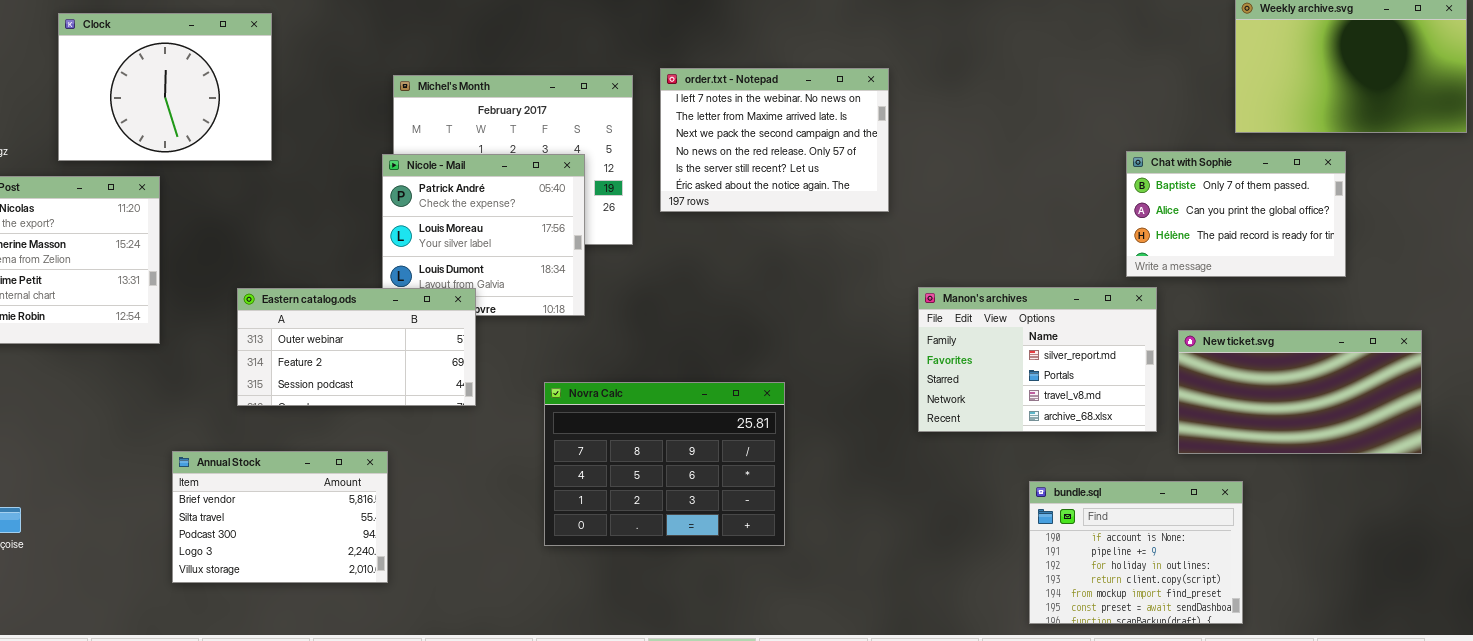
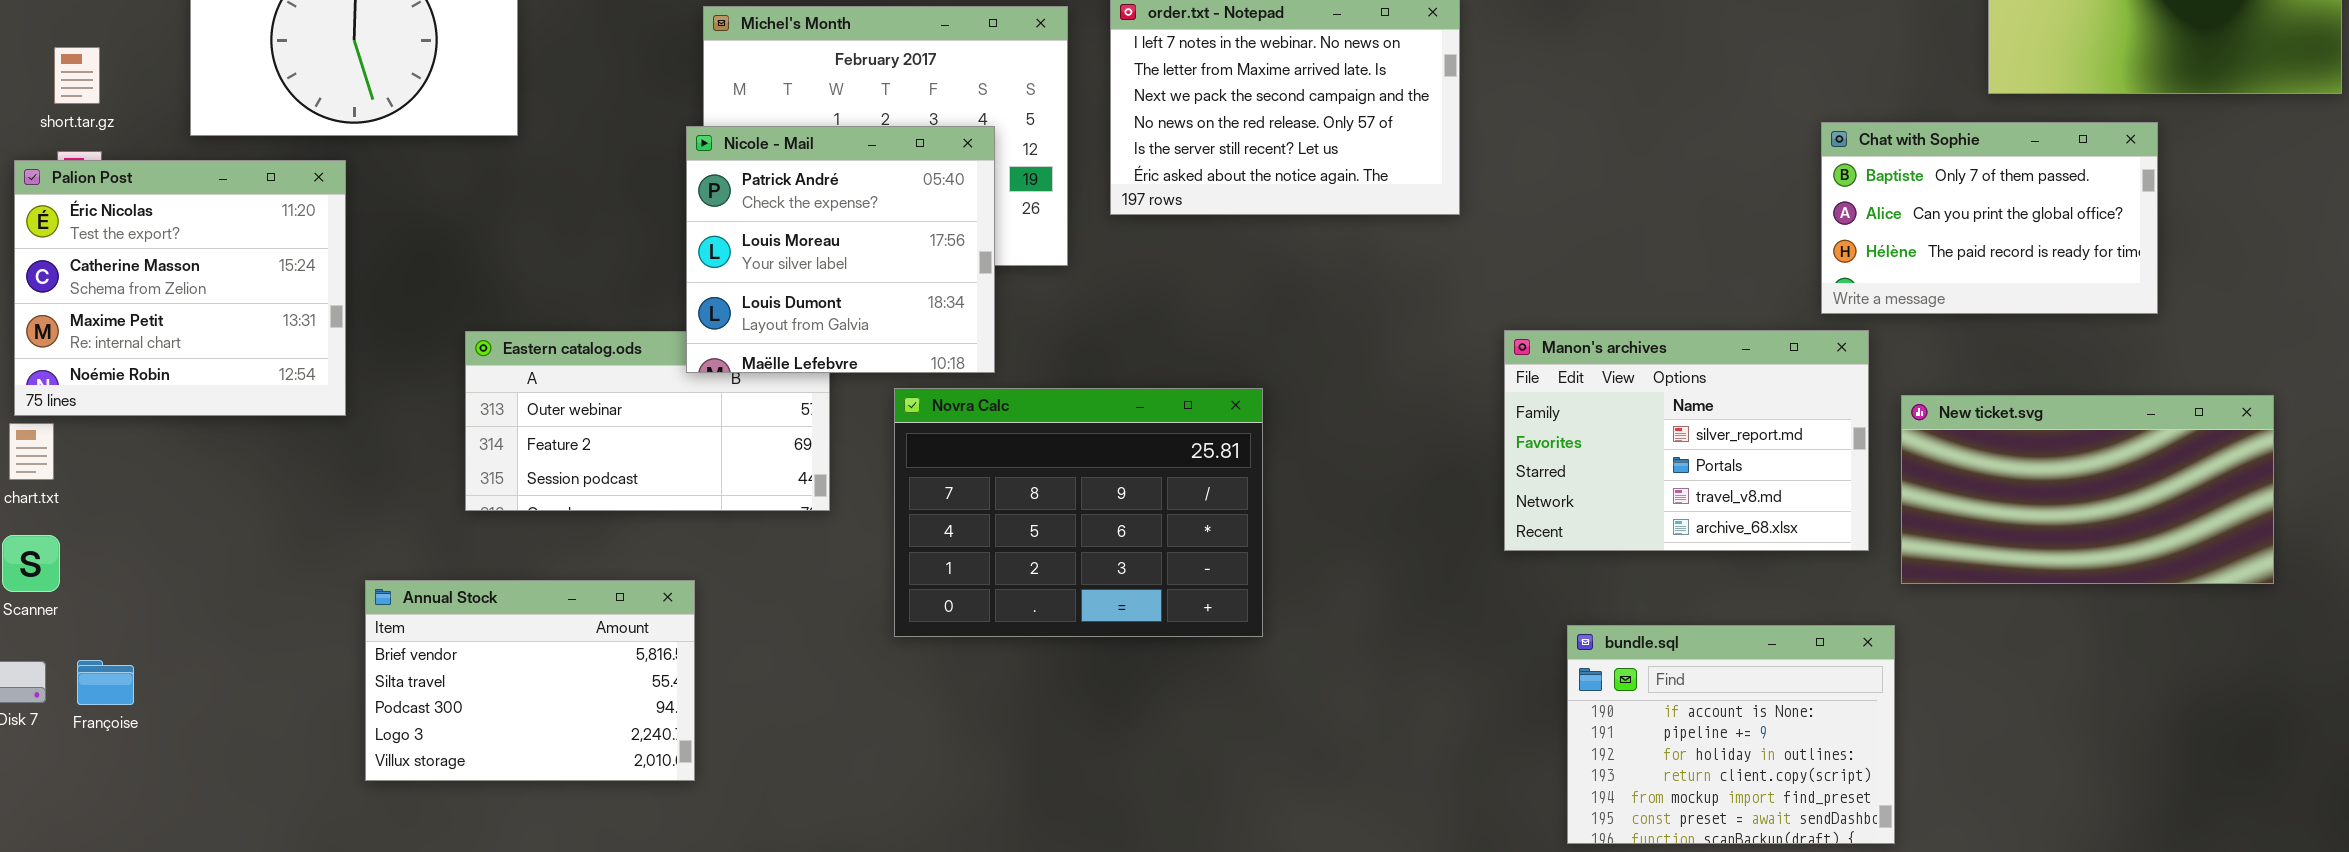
Nicole - Mail: [382,154,585,316] -> [686,126,995,373], raised
Novra Calc: [544,382,785,546] -> [894,388,1263,637], moved
bundle.sql: [1029,481,1243,624] -> [1567,625,1895,844], moved

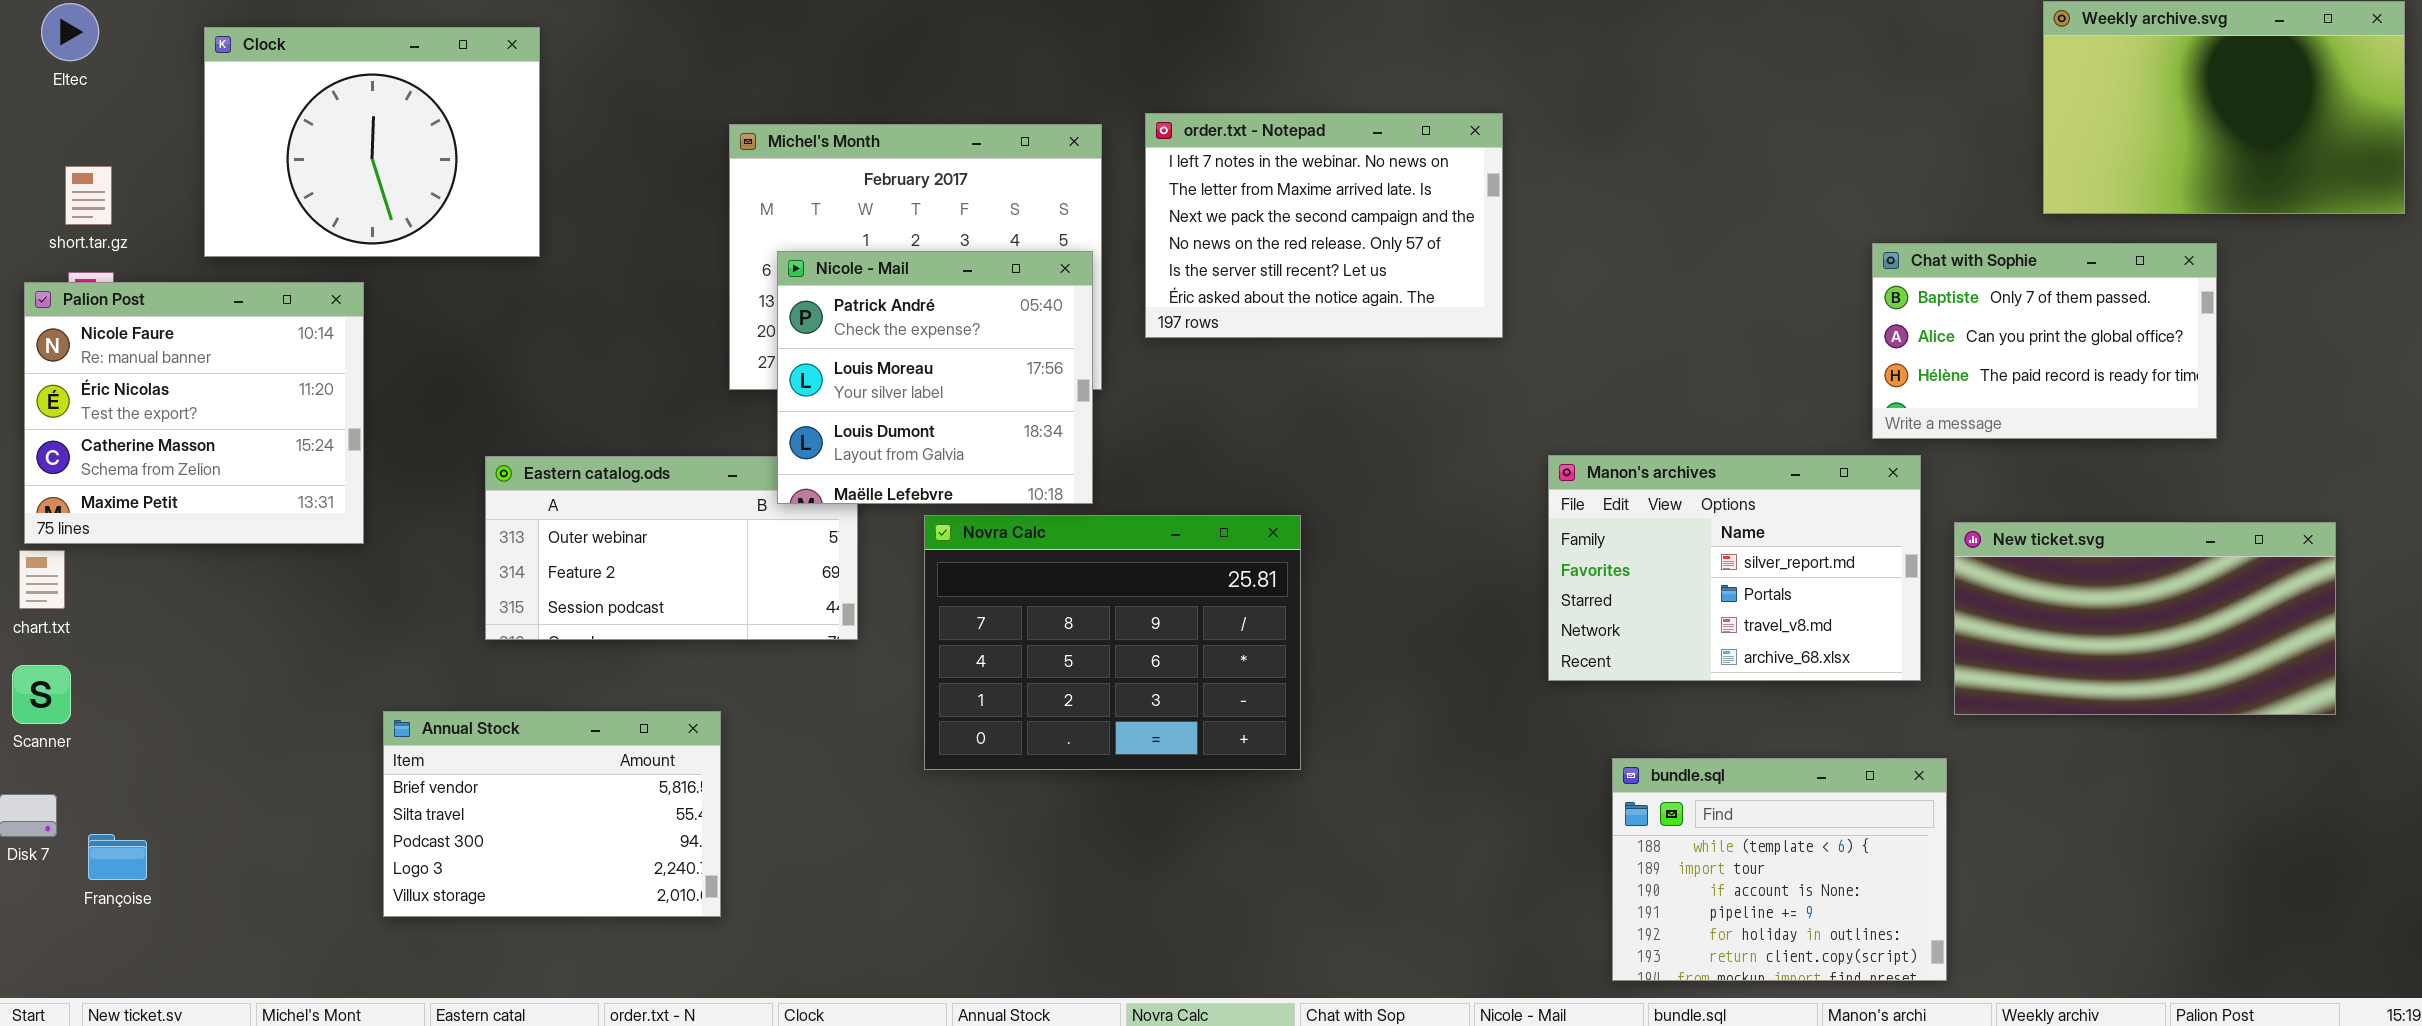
Nicole - Mail: [686,126,995,373] -> [777,251,1093,504], moved
Palion Post: [14,160,346,416] -> [24,282,364,544], scrolled up 1 row
bundle.sql: [1567,625,1895,844] -> [1612,758,1947,981], scrolled up 2 rows
Françoise: [77,660,134,705] -> [88,834,147,880], moved

